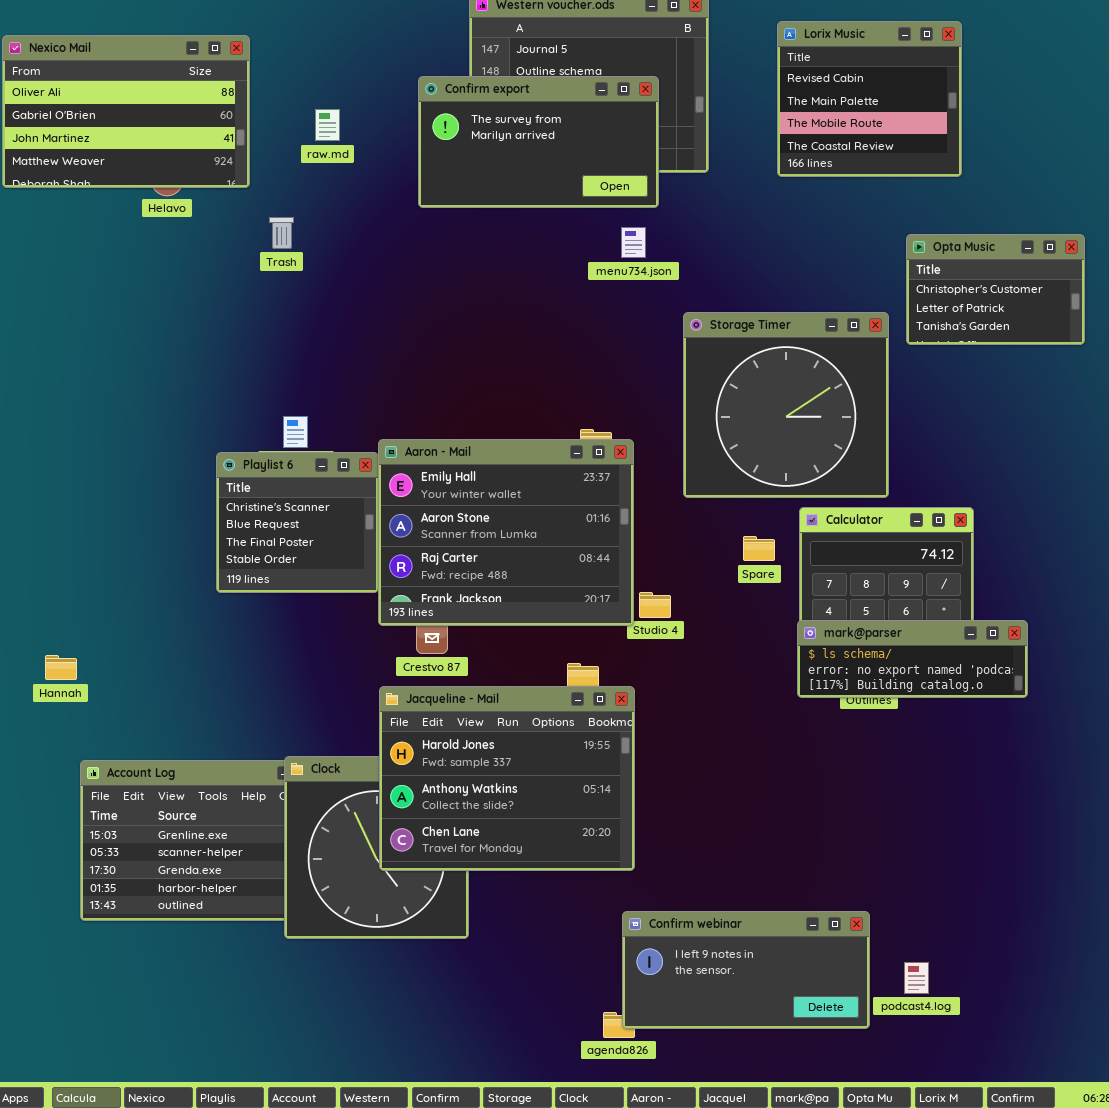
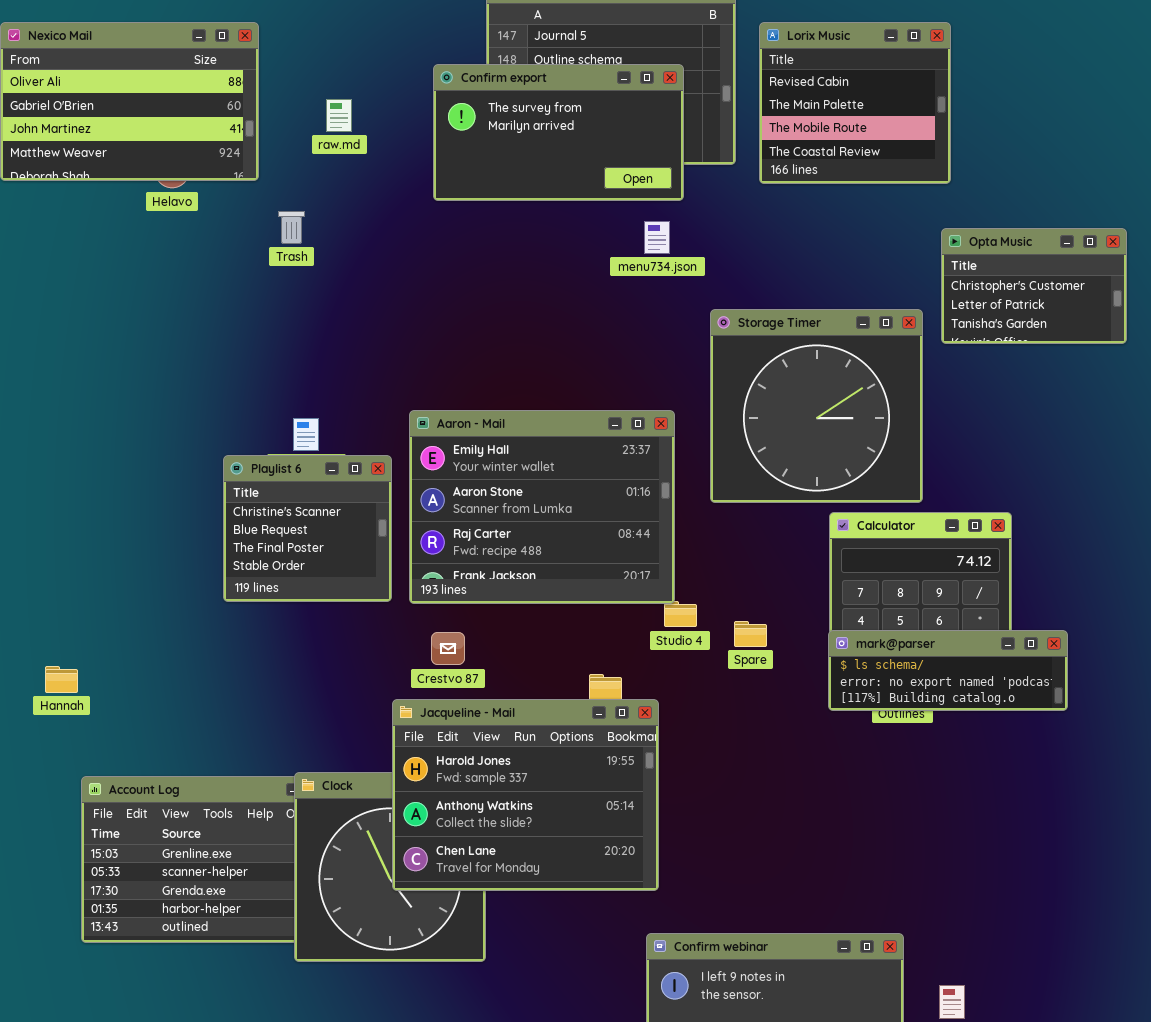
Lorix Music: [777,21,962,177] -> [759,22,951,184], moved
Aaron - Mail: [378,439,634,626] -> [409,410,675,604], moved
Spare: [743,536,775,561] -> [734,621,767,647], moved

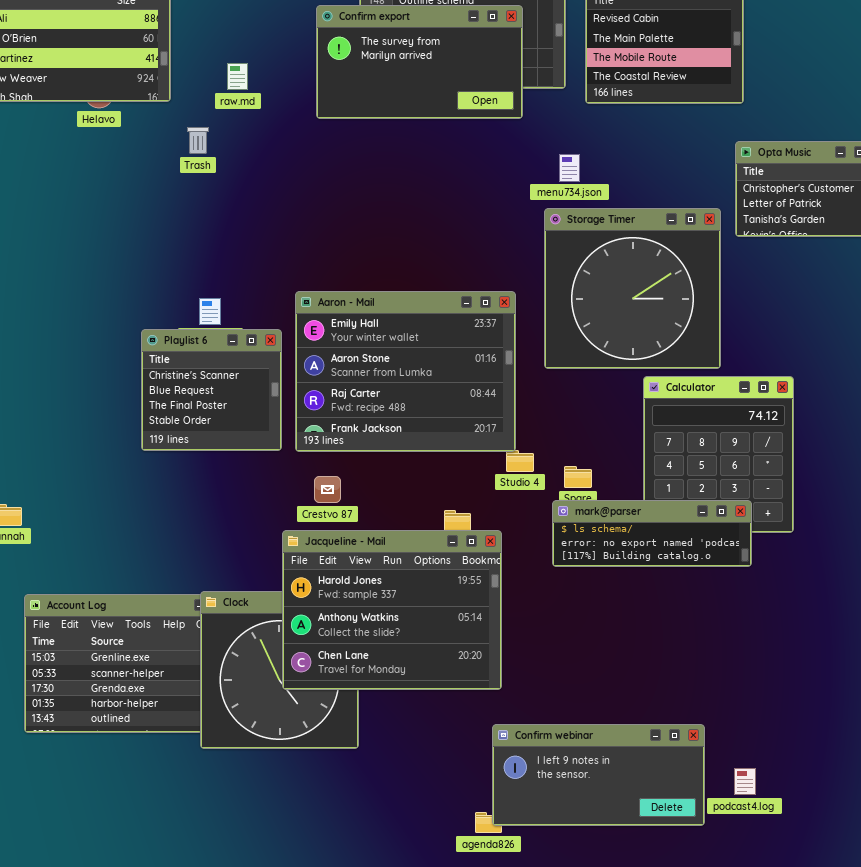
raw.md: [326,99,352,132] -> [227,63,248,90], moved
menu734.json: [644,221,670,254] -> [559,154,580,182], moved
mark@parser: [828,630,1068,711] -> [552,500,752,567], moved

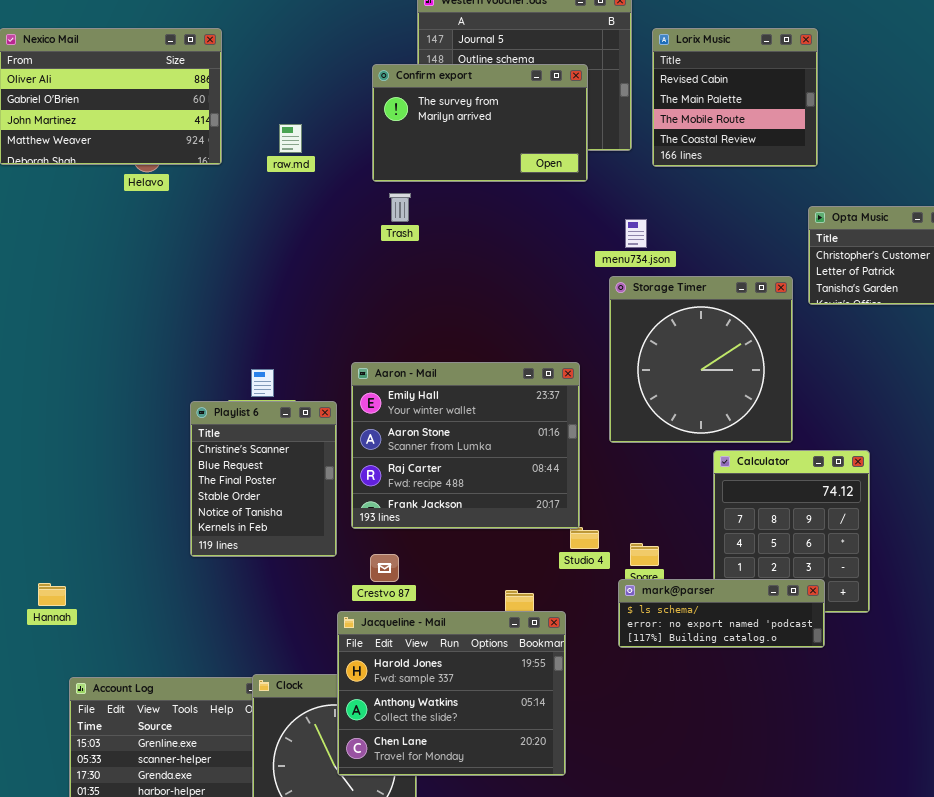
Trash: [187,127,209,154] -> [389,193,411,222], moved
Playlist 6: [141,329,282,451] -> [190,401,337,557], resized

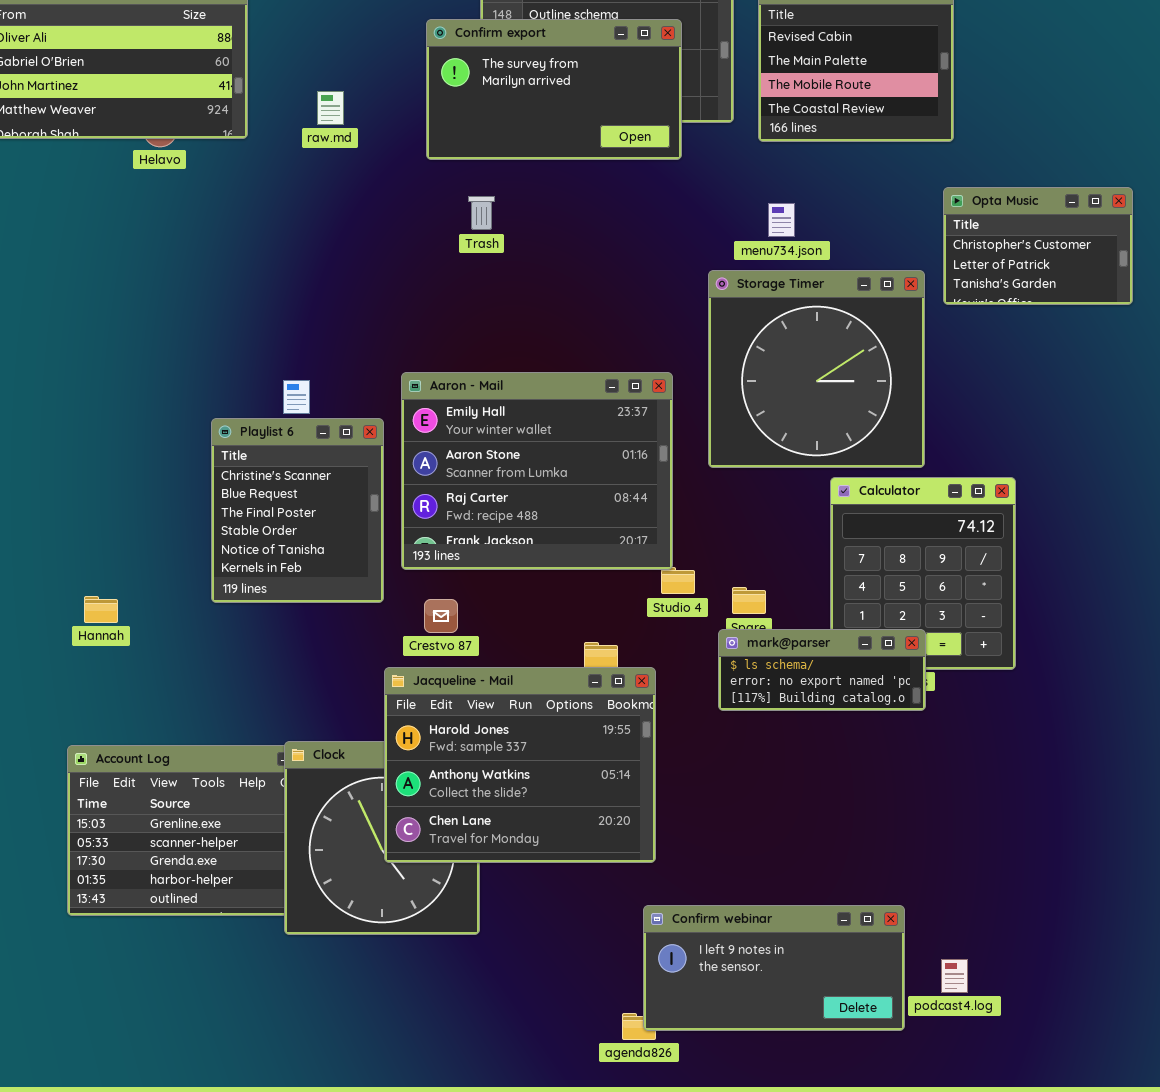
Trash: [389,193,411,222] -> [468,196,495,230], moved
menu734.json: [625,219,647,248] -> [768,203,795,237], moved
mark@parser: [618,579,825,648] -> [718,629,926,711], resized
Hannah: [38,583,66,606] -> [84,596,118,623], moved

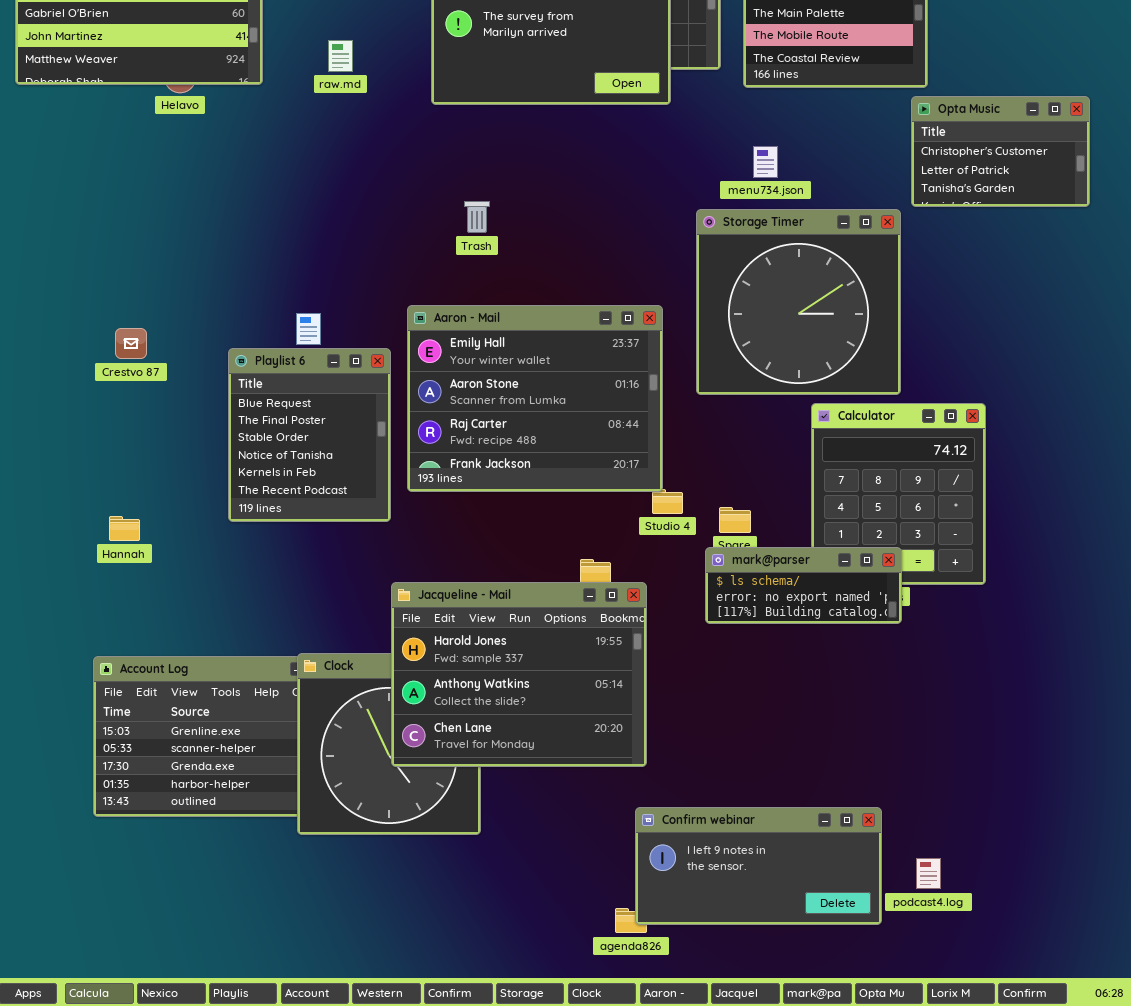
Opta Music: [943,187,1133,305] -> [911,96,1090,207], moved
Trash: [468,196,495,230] -> [464,201,490,233], moved
Playlist 6: [211,418,384,603] -> [228,348,391,522], scrolled down 1 row
Crestvo 87: [424,599,458,633] -> [115,328,147,359], moved

